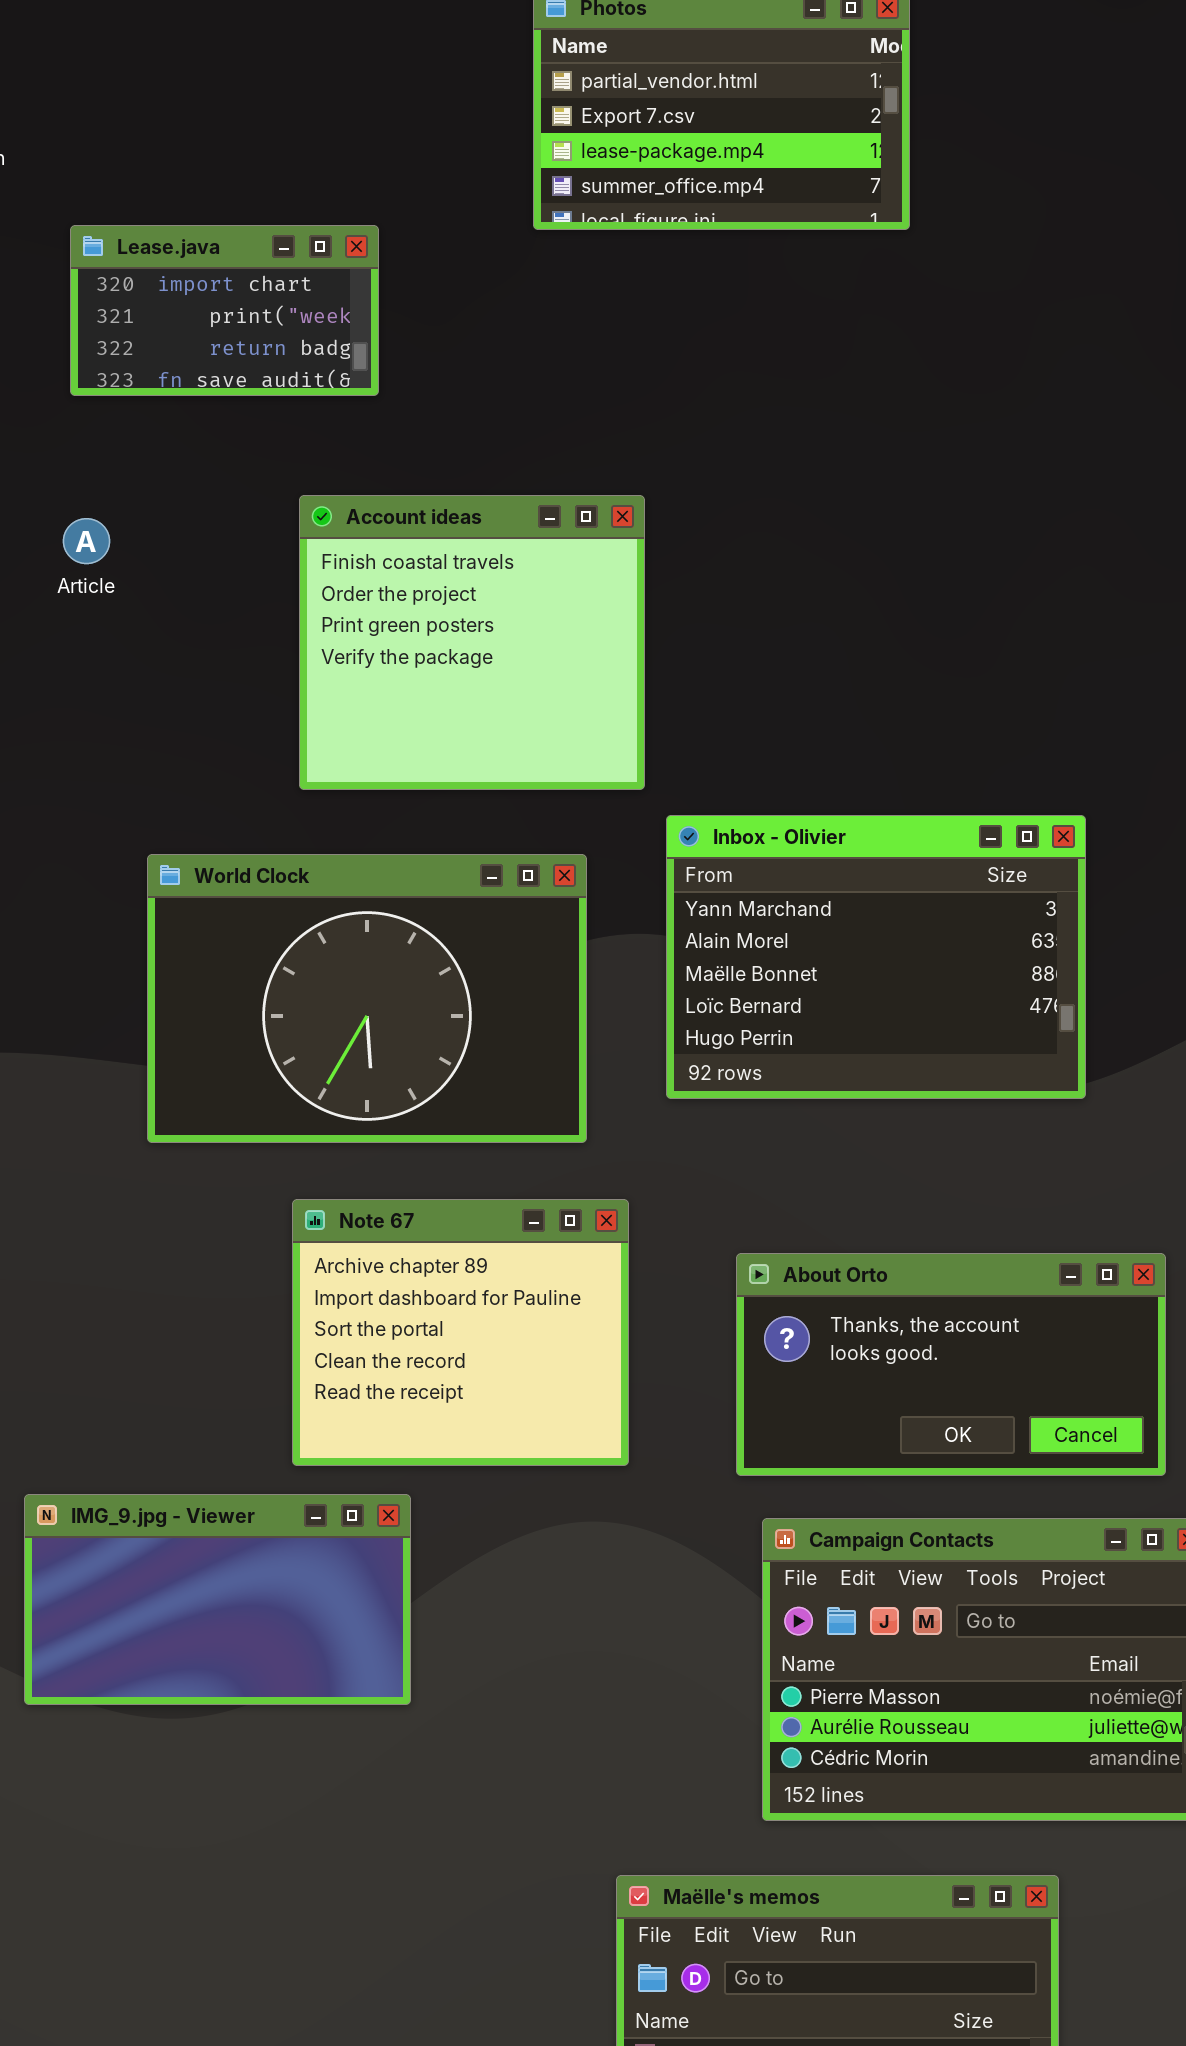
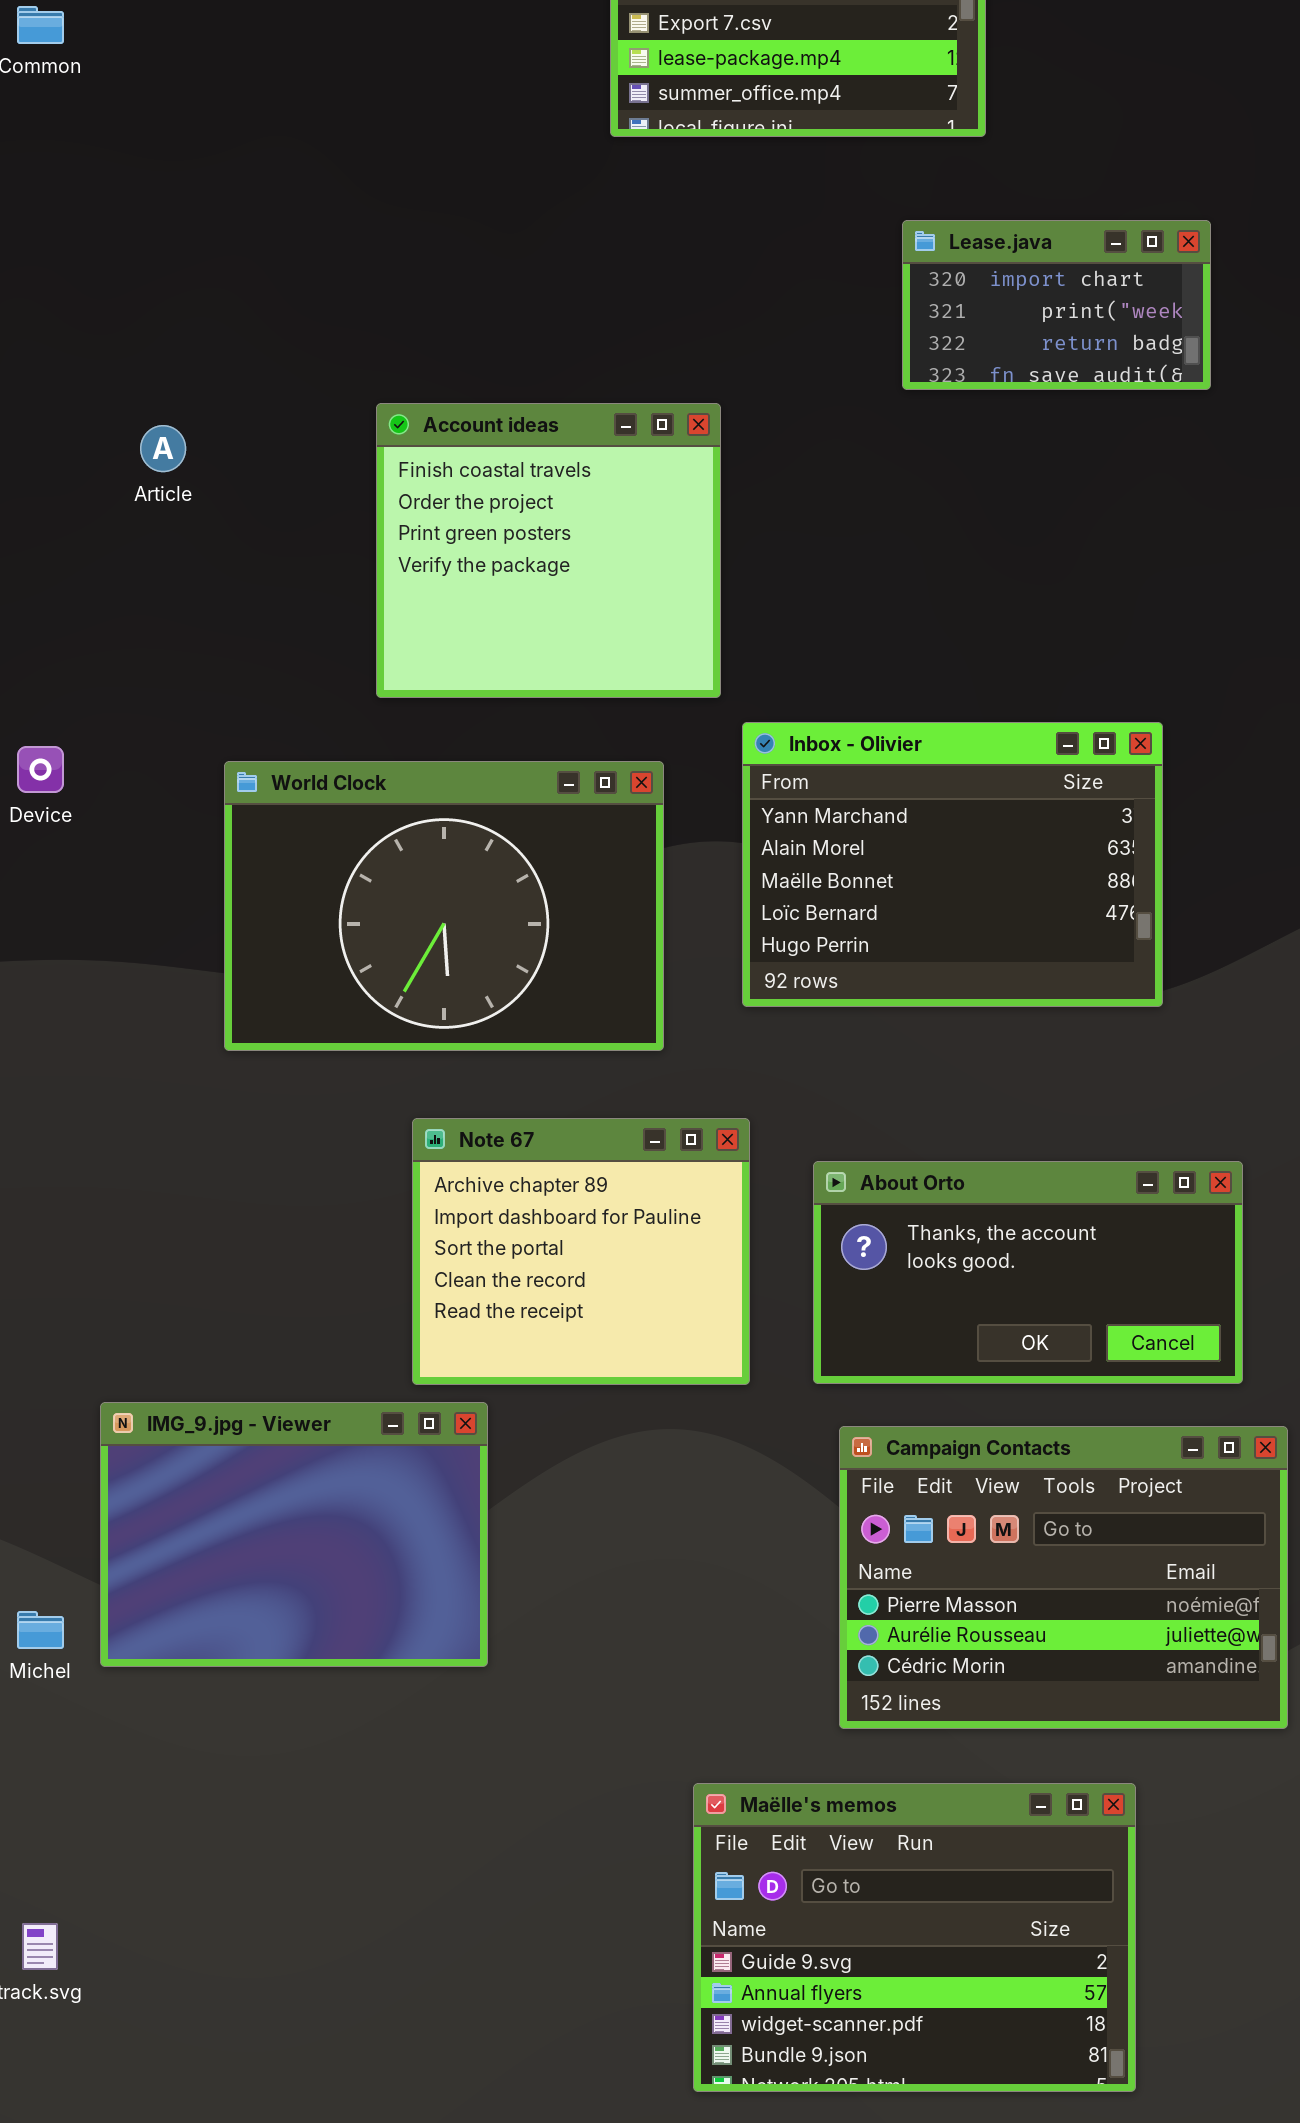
Lease.java: [70,225,379,396] -> [902,220,1211,390], moved
Note 67: [292,1199,629,1466] -> [412,1118,750,1385], moved
IMG_9.jpg - Viewer: [24,1494,411,1705] -> [100,1402,488,1667], resized

